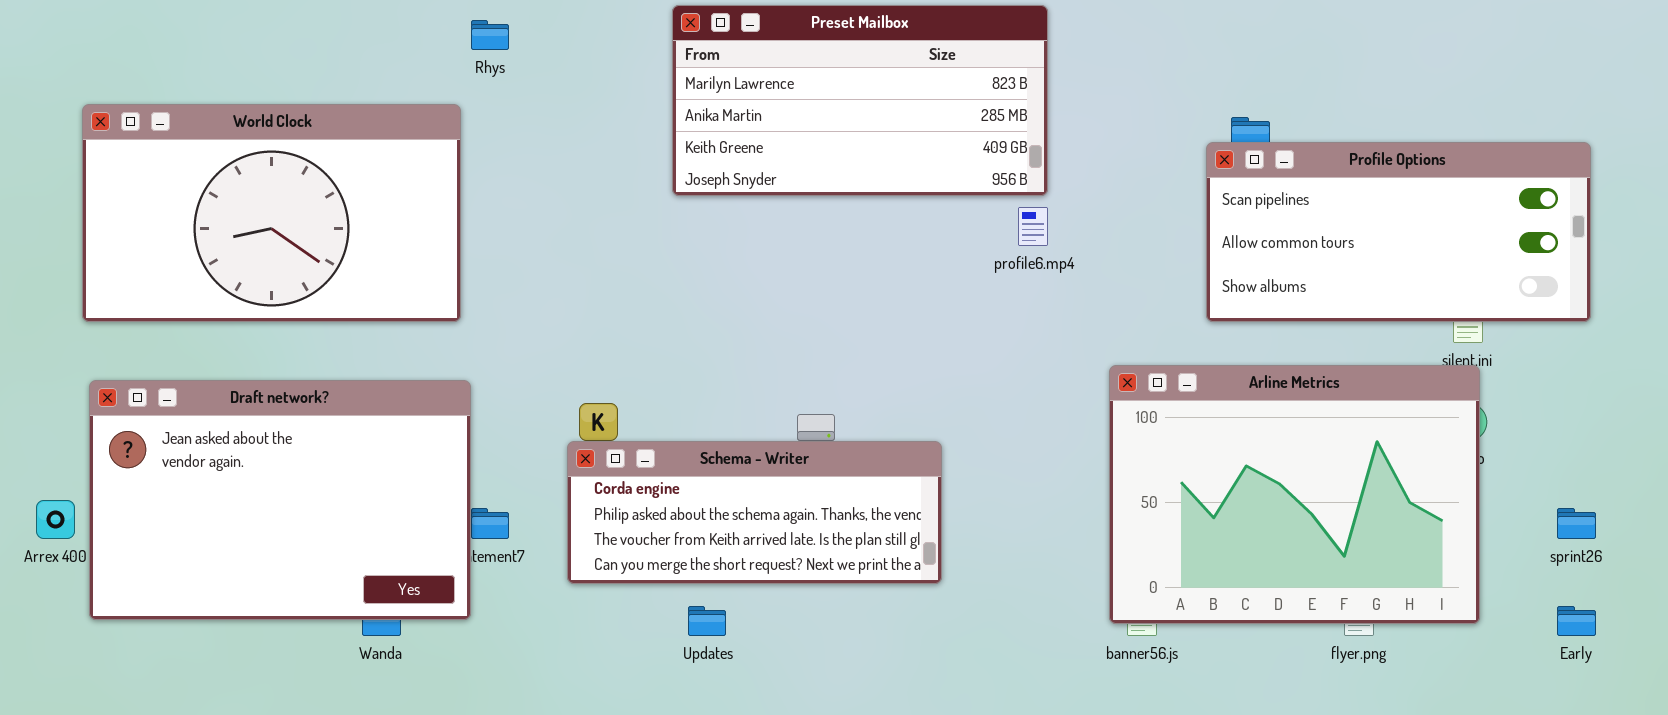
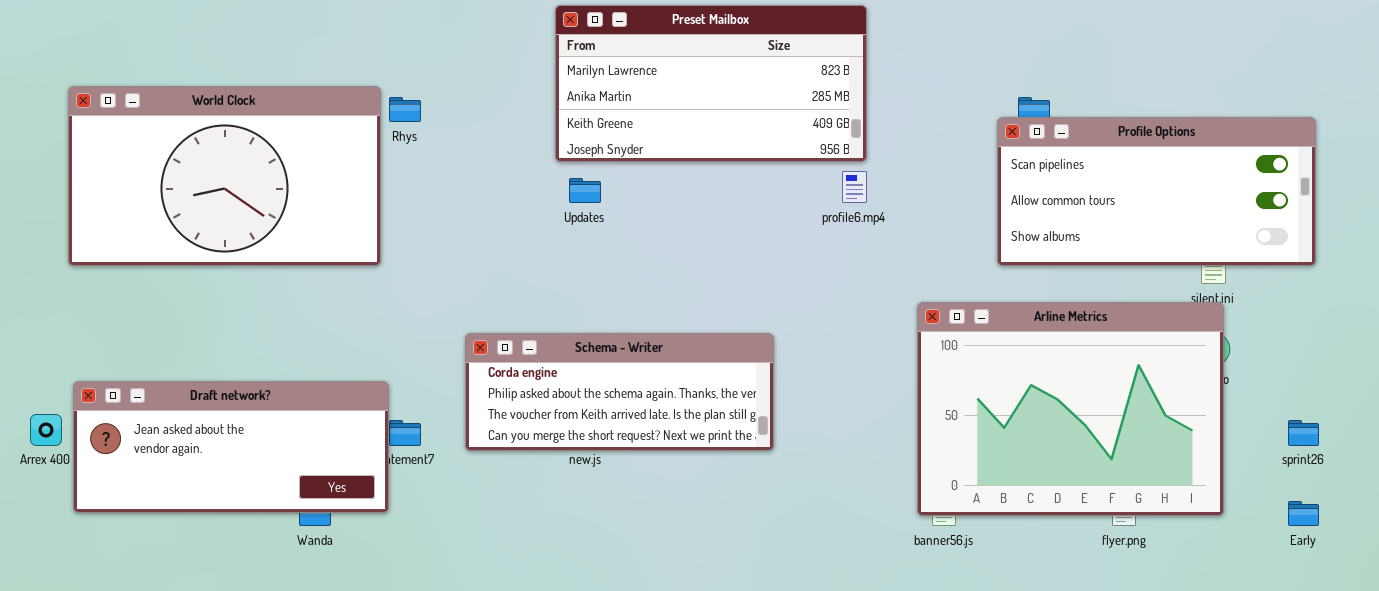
Rhys: [471,20,509,50] -> [389,97,421,122], moved
Draft network?: [89,380,471,620] -> [73,381,389,513], resized
Schema - Writer: [567,441,942,584] -> [465,333,774,451], moved
Updates: [688,606,726,636] -> [569,178,601,203], moved

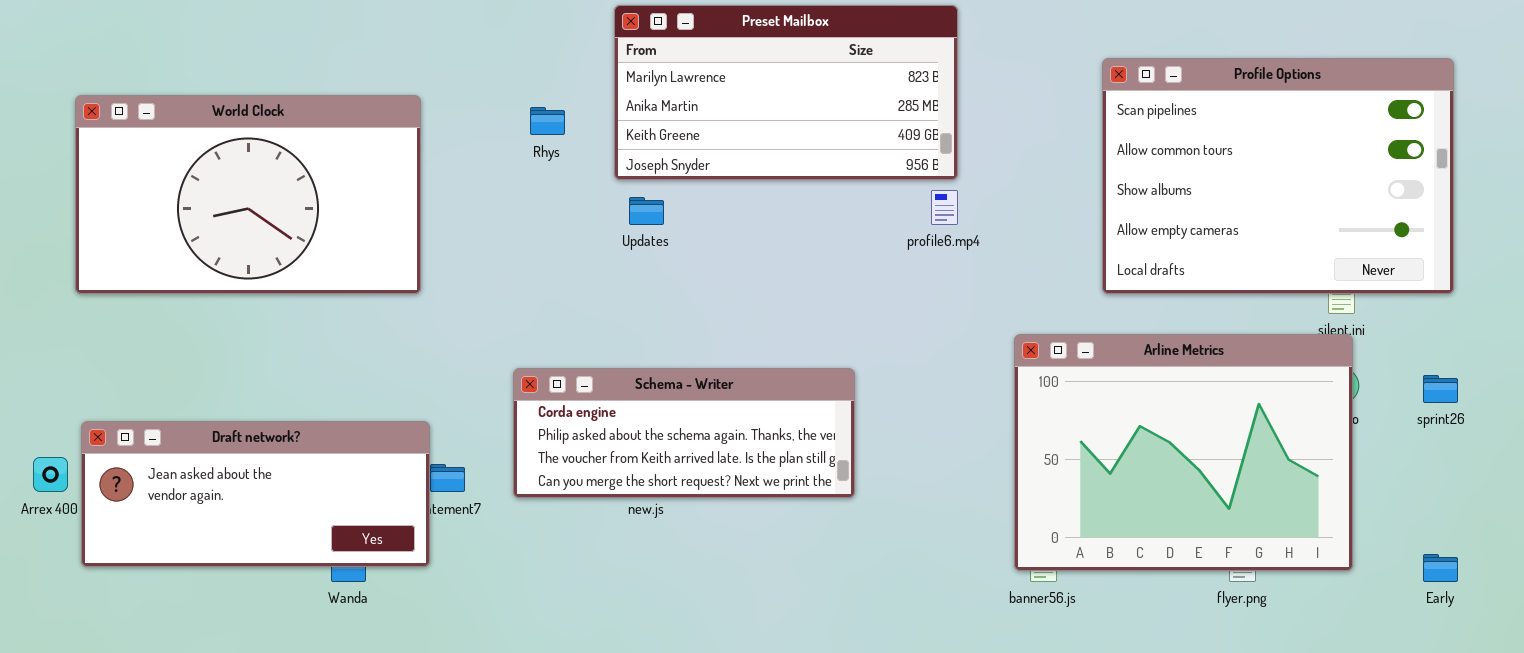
Rhys: [389,97,421,122] -> [530,107,565,135], moved
Profile Options: [997,117,1316,266] -> [1102,58,1454,294], resized
sprint26: [1288,420,1319,446] -> [1423,375,1458,403], moved

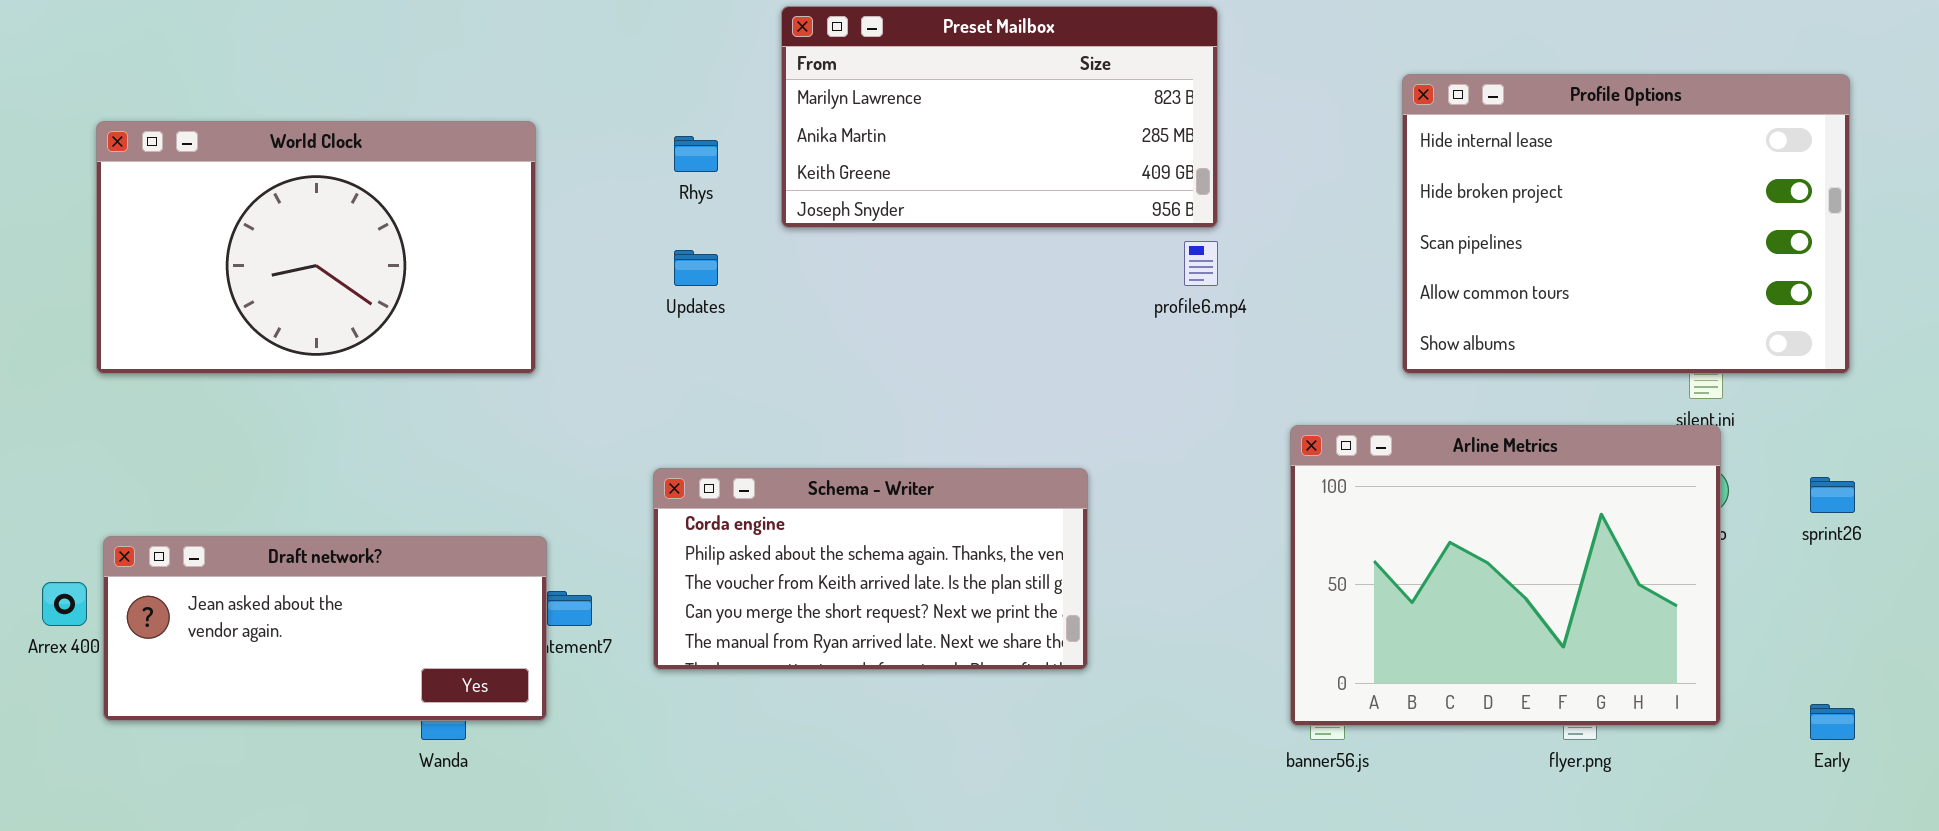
Profile Options: [1102,58,1454,294] -> [1402,74,1850,374], scrolled up 2 rows
Updates: [629,197,664,225] -> [674,250,718,286], moved
Schema - Writer: [513,368,855,498] -> [653,468,1088,670], resized

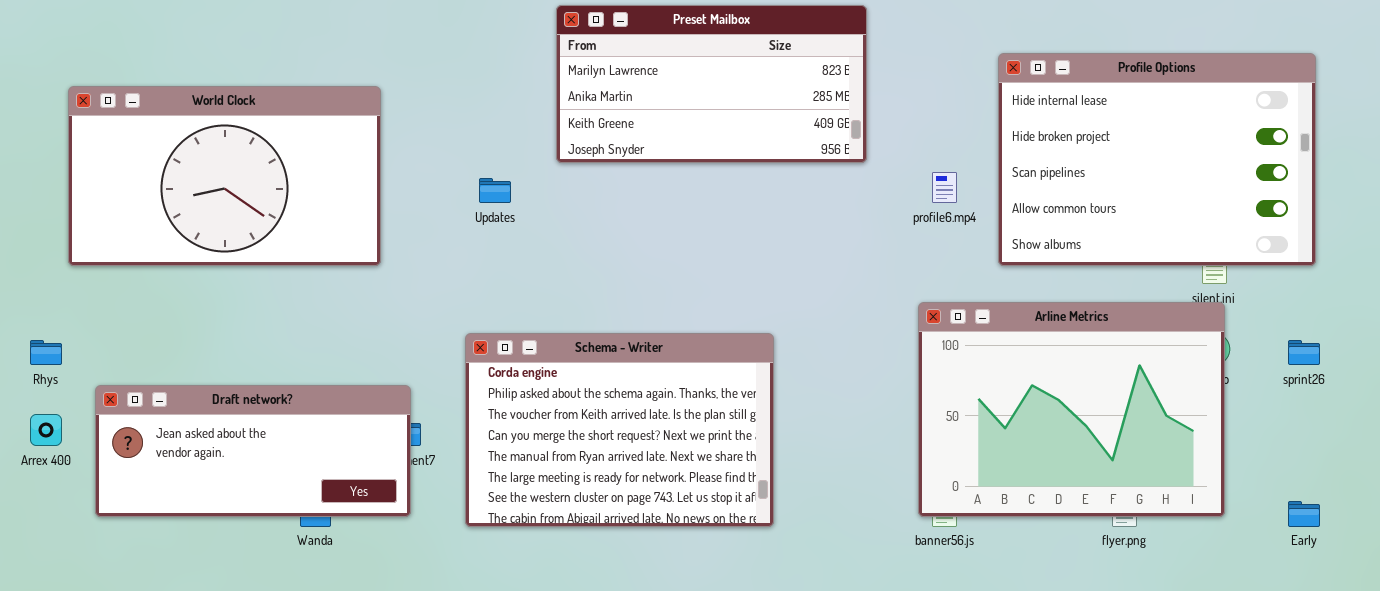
Rhys: [674,136,718,172] -> [30,340,62,365], moved
profile6.mp4: [1184,241,1218,286] -> [932,172,957,203], moved
Schema - Writer: [653,468,1088,670] -> [465,333,774,527], resized
Draft network?: [103,536,547,721] -> [95,385,411,517], moved

